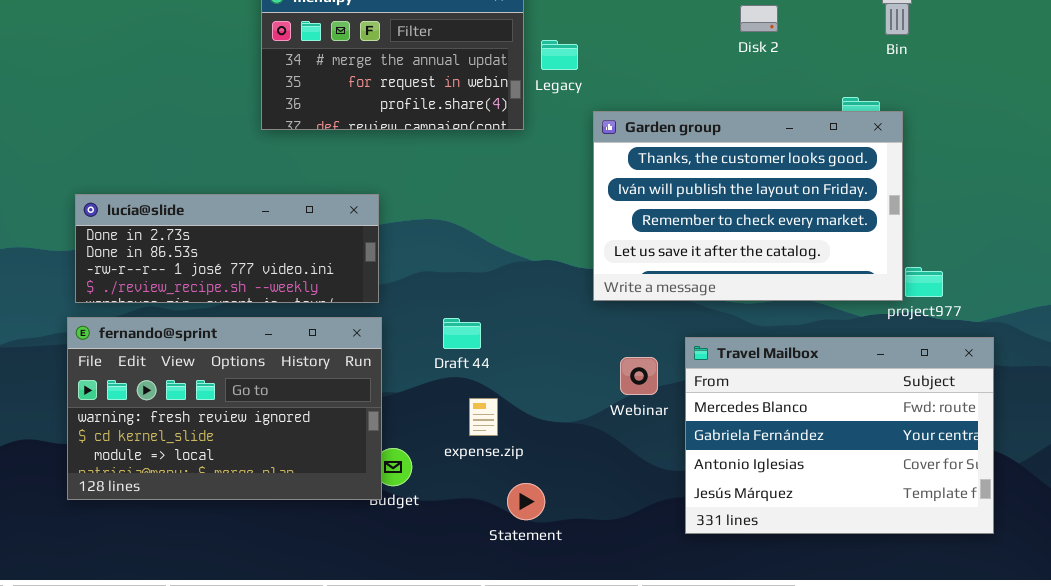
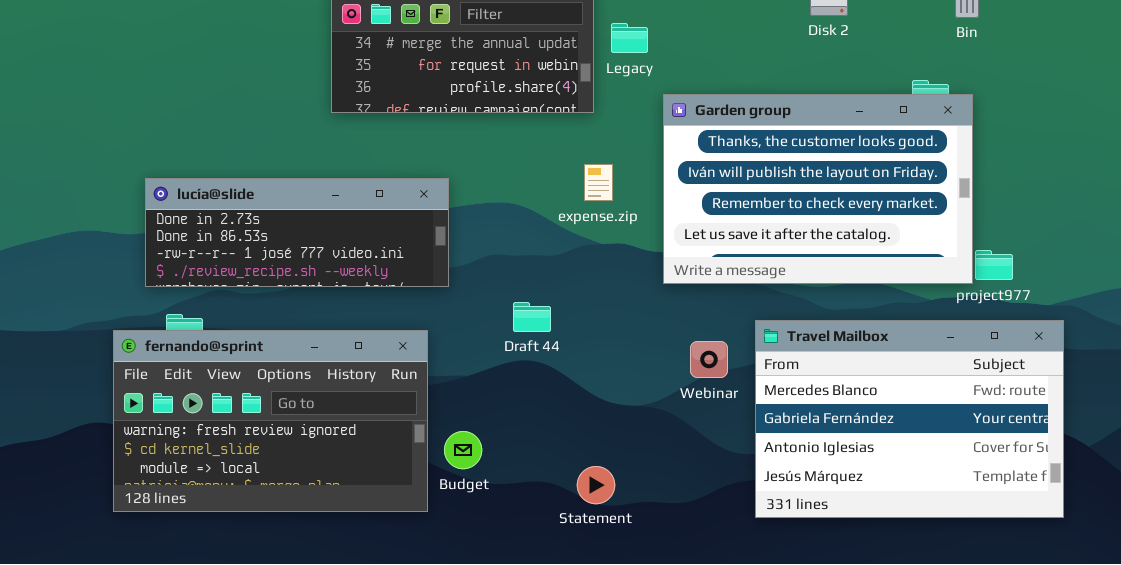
fernando@sprint: [67,317,382,500] -> [113,330,428,512], moved
expense.zip: [469,398,498,436] -> [584,164,613,201], moved

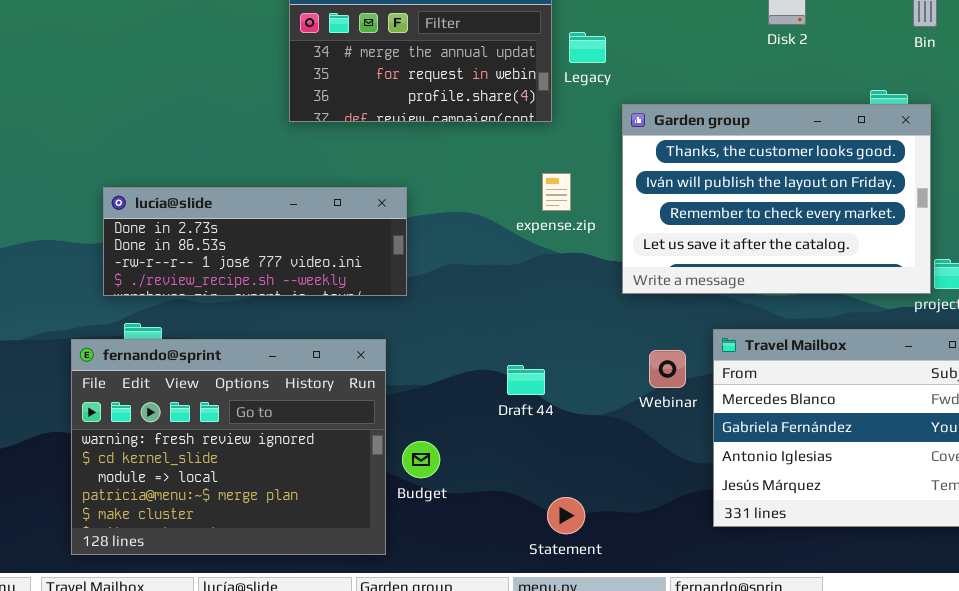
Draft 44: [513,302,551,332] -> [507,365,545,395], moved
fernando@sprint: [113,330,428,512] -> [71,339,386,555], resized
Statement: [577,466,615,504] -> [547,497,585,534], moved

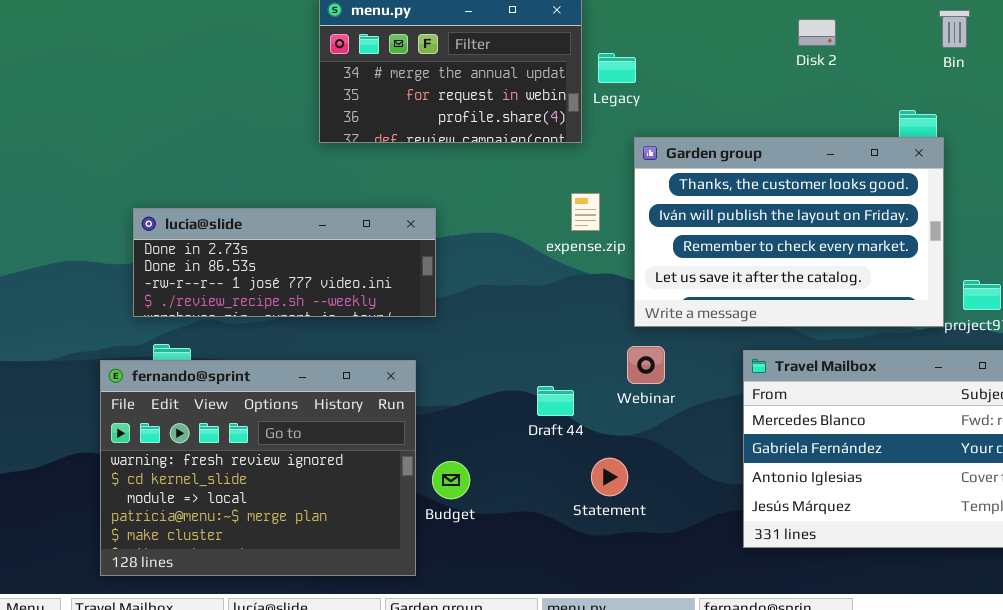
Garden group: [622,104,931,294] -> [634,137,944,327], moved
Webinar: [649,350,686,388] -> [627,346,665,384], moved
Statement: [547,497,585,534] -> [591,458,628,496], moved

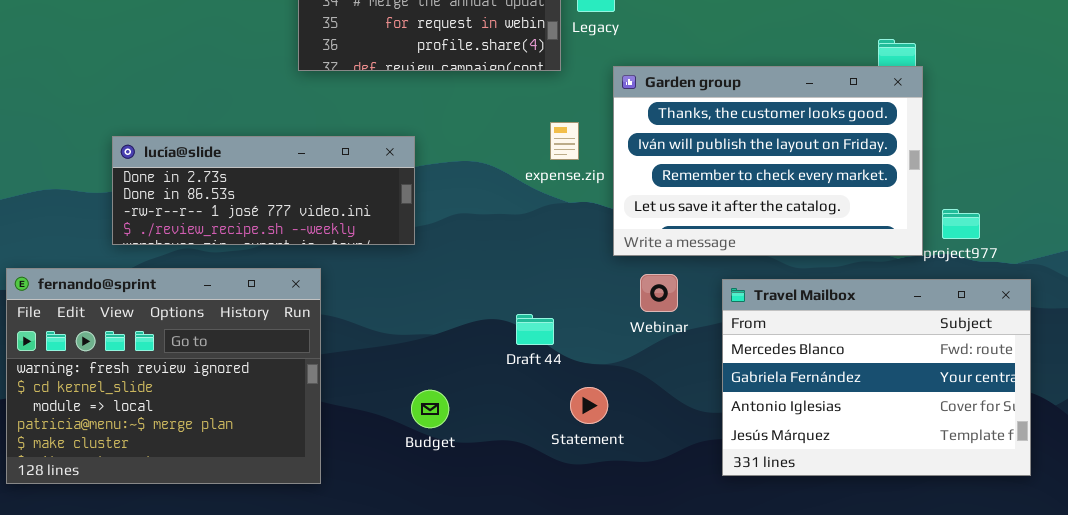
Webinar: [627,346,665,384] -> [640,274,678,312], moved
fernando@sprint: [100,360,416,576] -> [6,268,321,484], moved

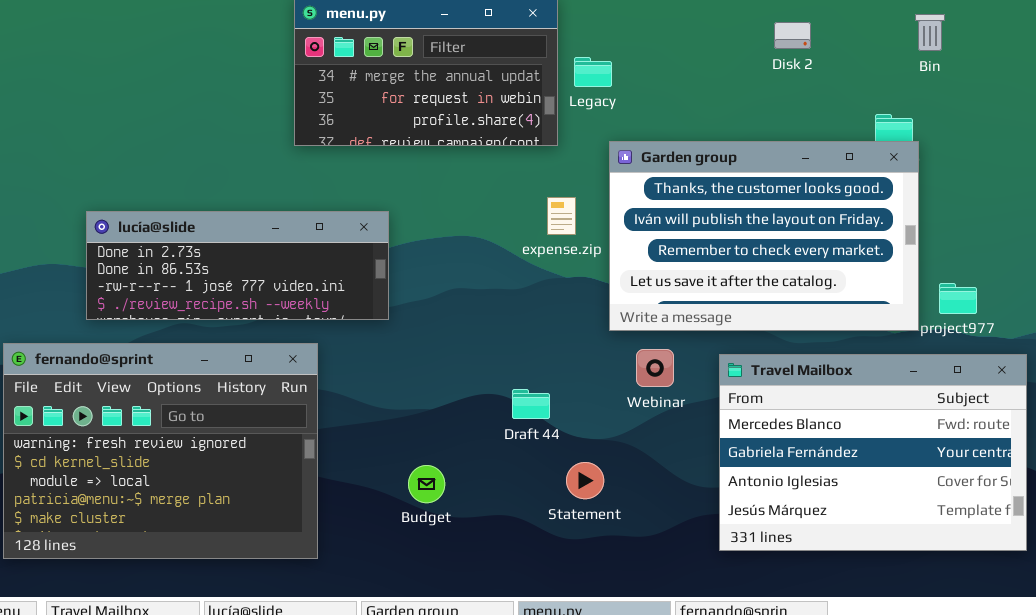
lucía@slide: [112,136,415,245] -> [86,211,389,320], moved

